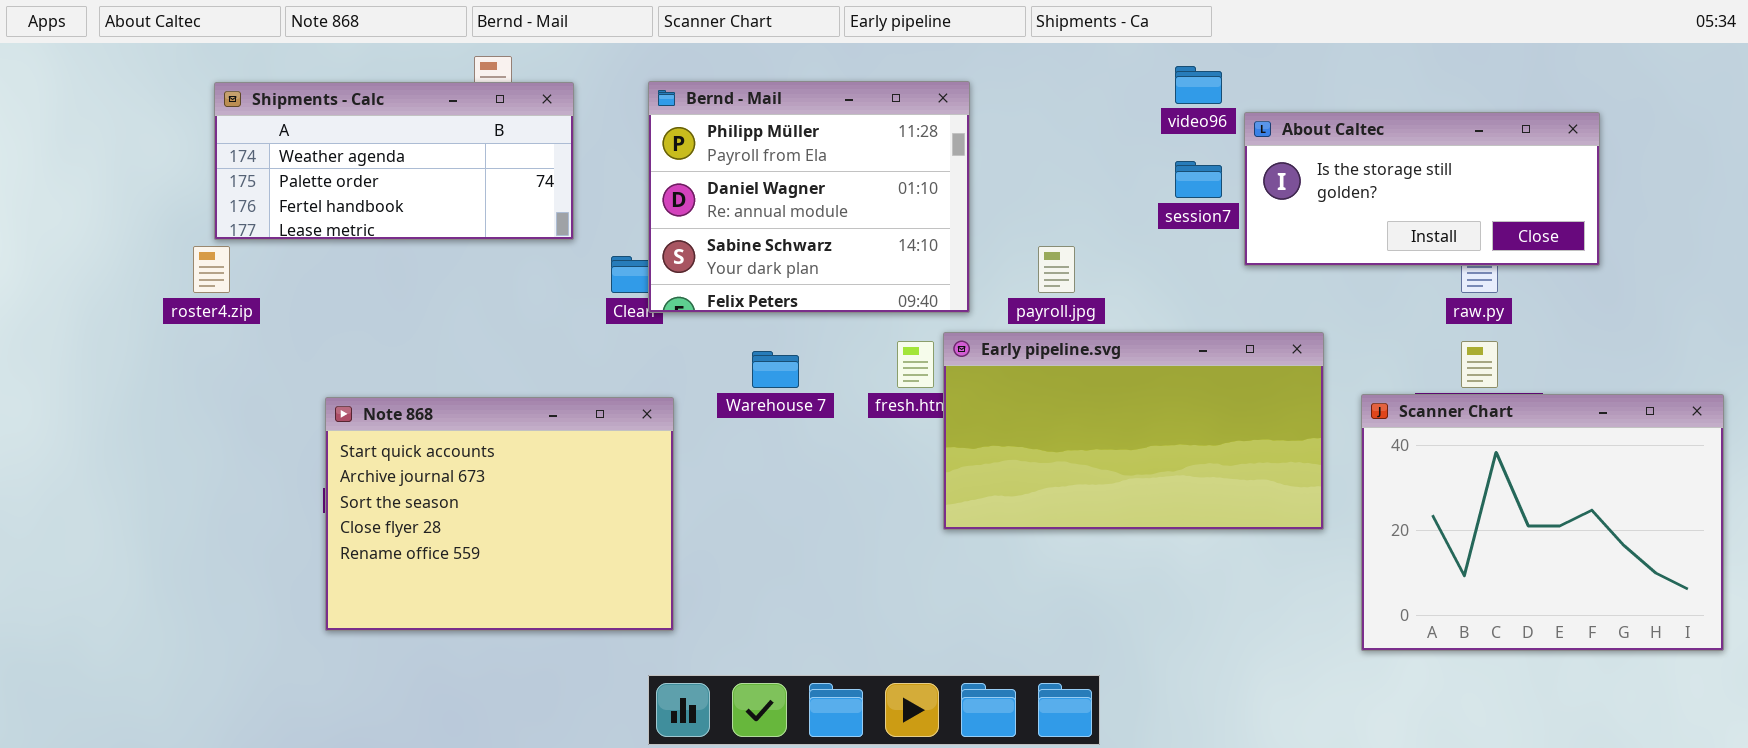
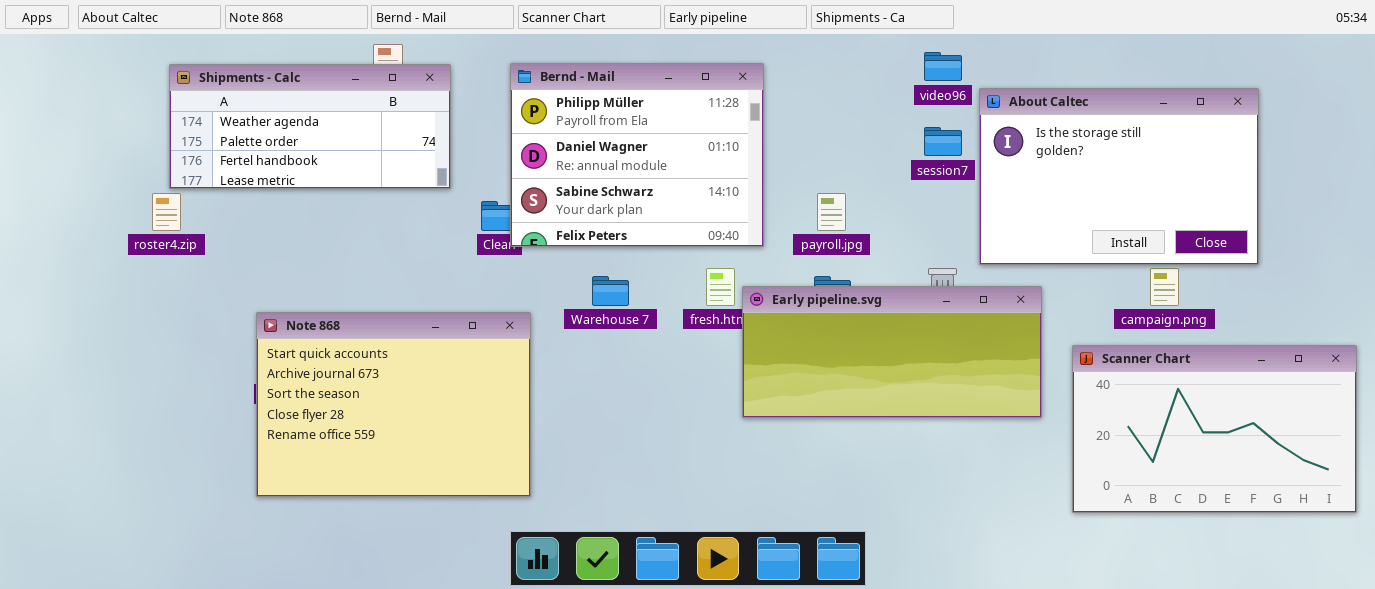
About Caltec: [1244,112,1600,266] -> [979,88,1259,265], resized
Early pipeline.svg: [943,332,1324,530] -> [742,286,1042,418], resized
Scanner Chart: [1361,394,1724,651] -> [1072,345,1357,513], resized

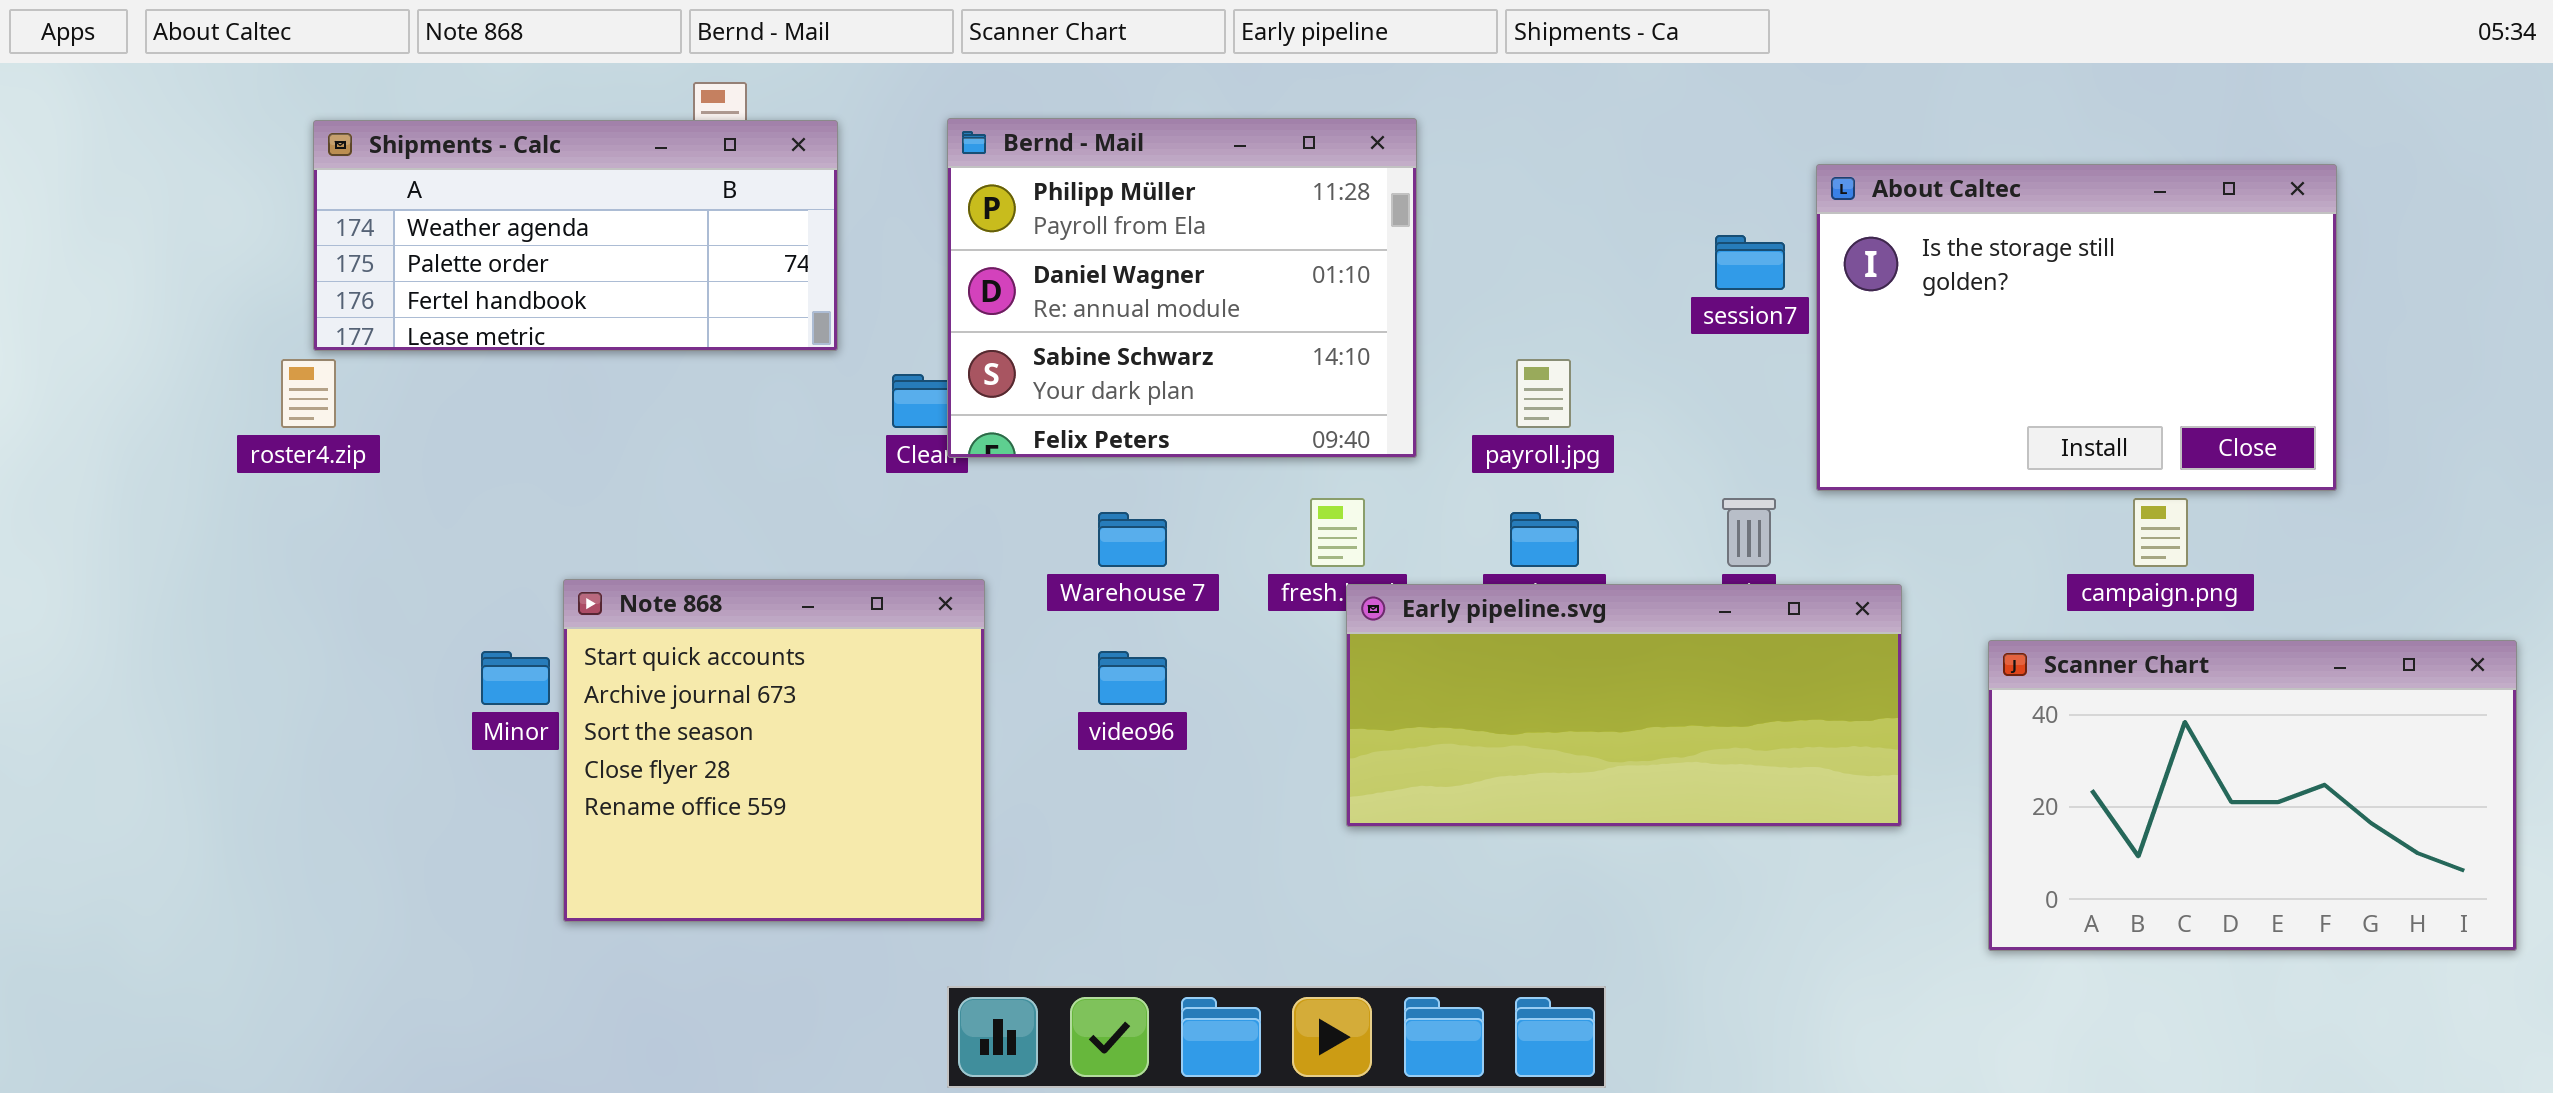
video96: [924,52,962,81] -> [1098,651,1167,705], moved
Early pipeline.svg: [742,286,1042,418] -> [1346,584,1902,827], moved
Note 868: [256,312,531,497] -> [563,579,985,922], resized

